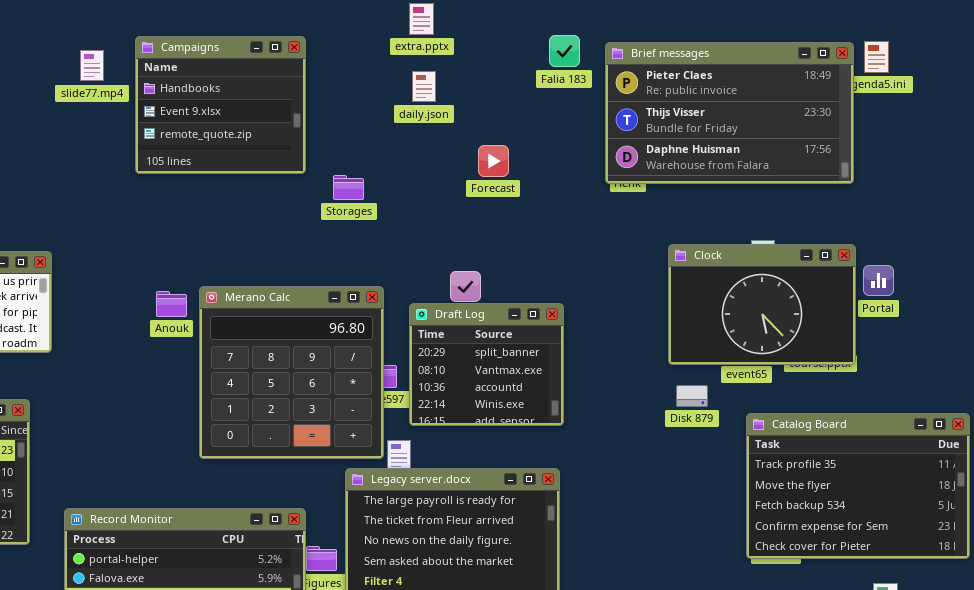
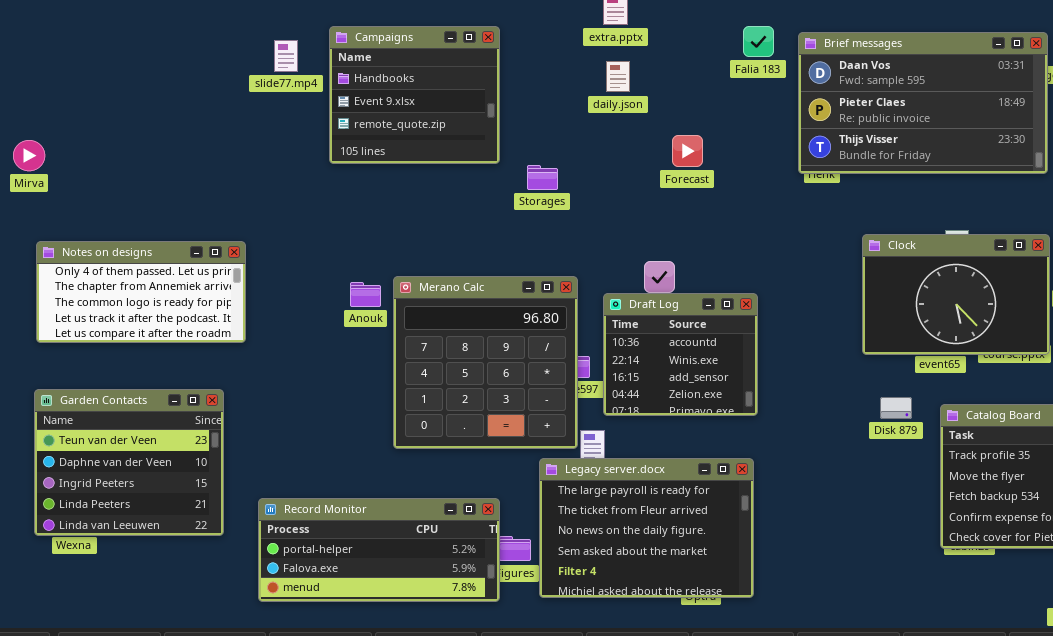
Brief messages: [605,42,854,184] -> [798,32,1048,174], scrolled up 1 row
Draft Log: [409,303,564,426] -> [603,293,758,416], scrolled down 2 rows
Disk 879: [676,385,708,407] -> [880,397,912,419], moved

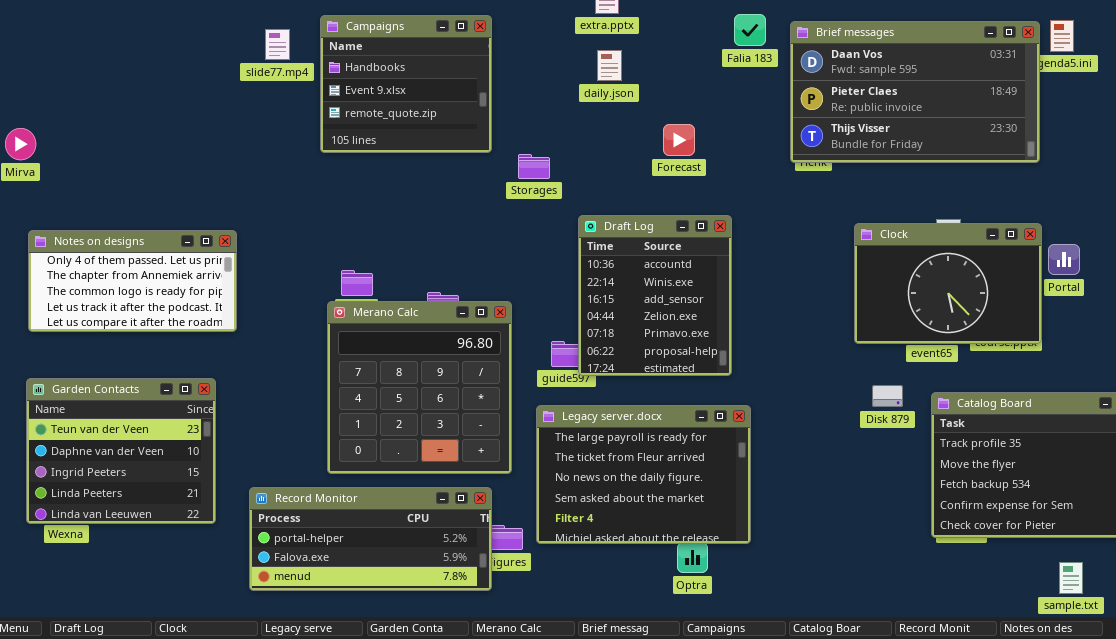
Merano Calc: [393,276,578,449] -> [327,301,512,474], moved
Draft Log: [603,293,758,416] -> [578,215,732,376], moved, resized
Legacy server.docx: [539,458,754,598] -> [536,405,751,544], moved

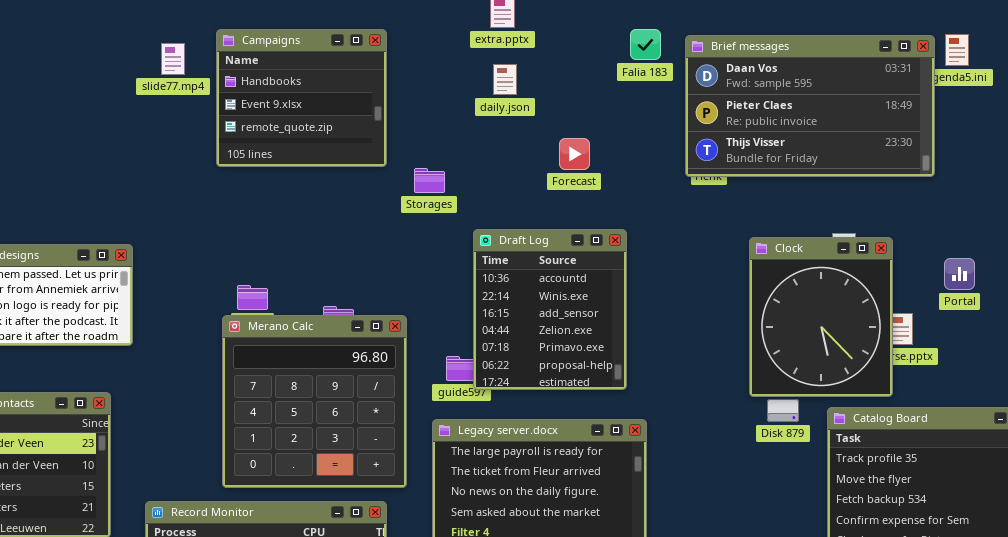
Clock: [854,223,1042,344] -> [749,237,893,397], resized

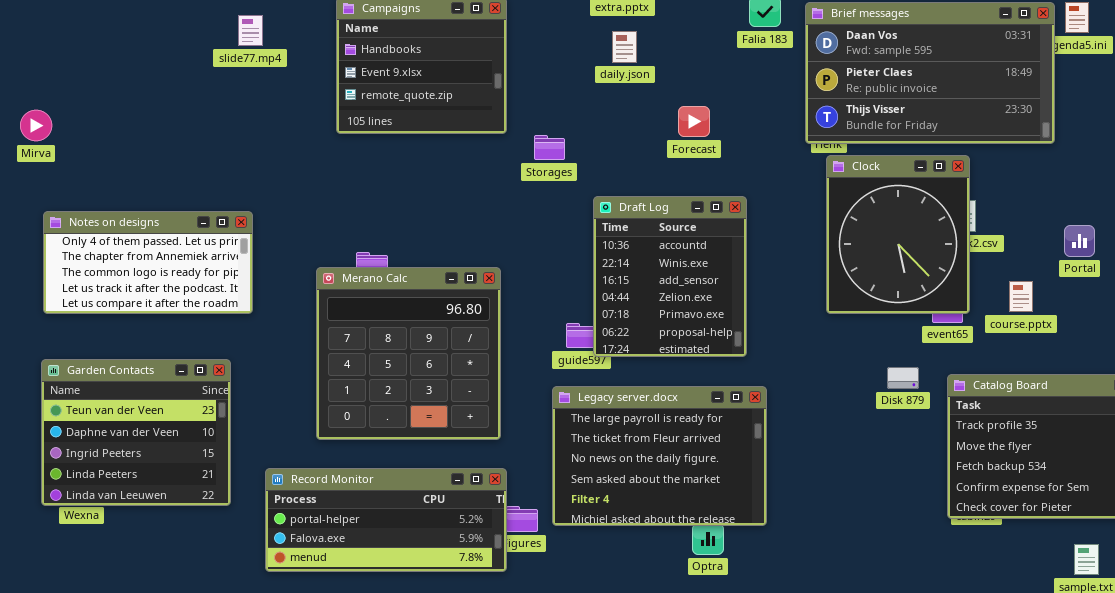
slide77.mp4: [161,43,185,75] -> [238,15,263,46], moved
Clock: [749,237,893,397] -> [826,155,970,314], moved
Merano Calc: [222,315,407,488] -> [316,267,501,440], moved

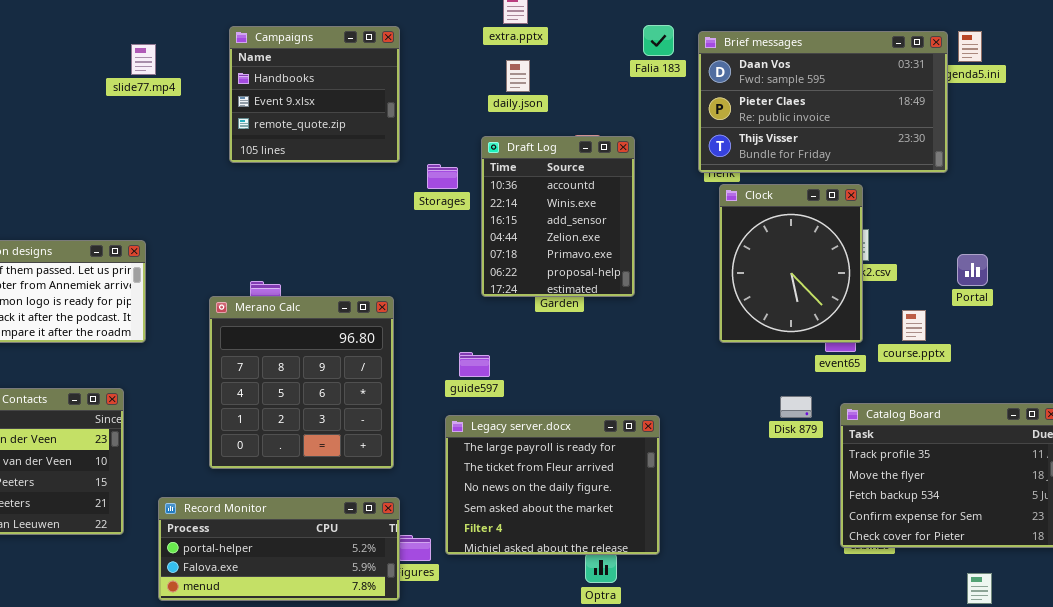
Draft Log: [593,196,747,357] -> [481,136,635,297], moved

